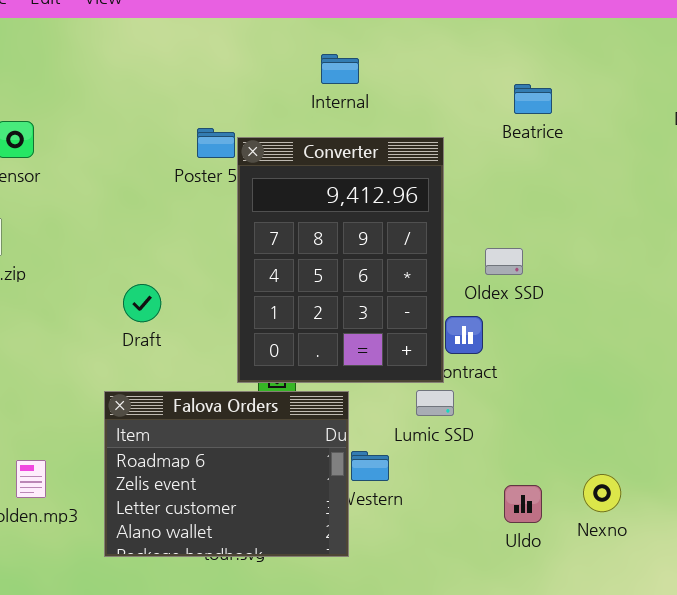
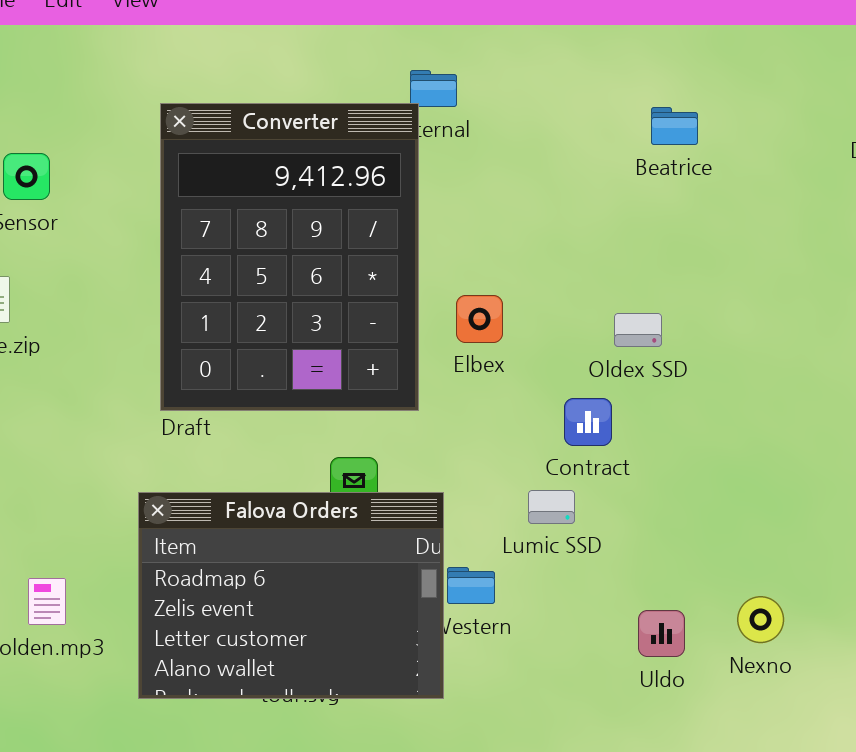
Converter: [237,137,444,383] -> [160,103,419,411], moved

